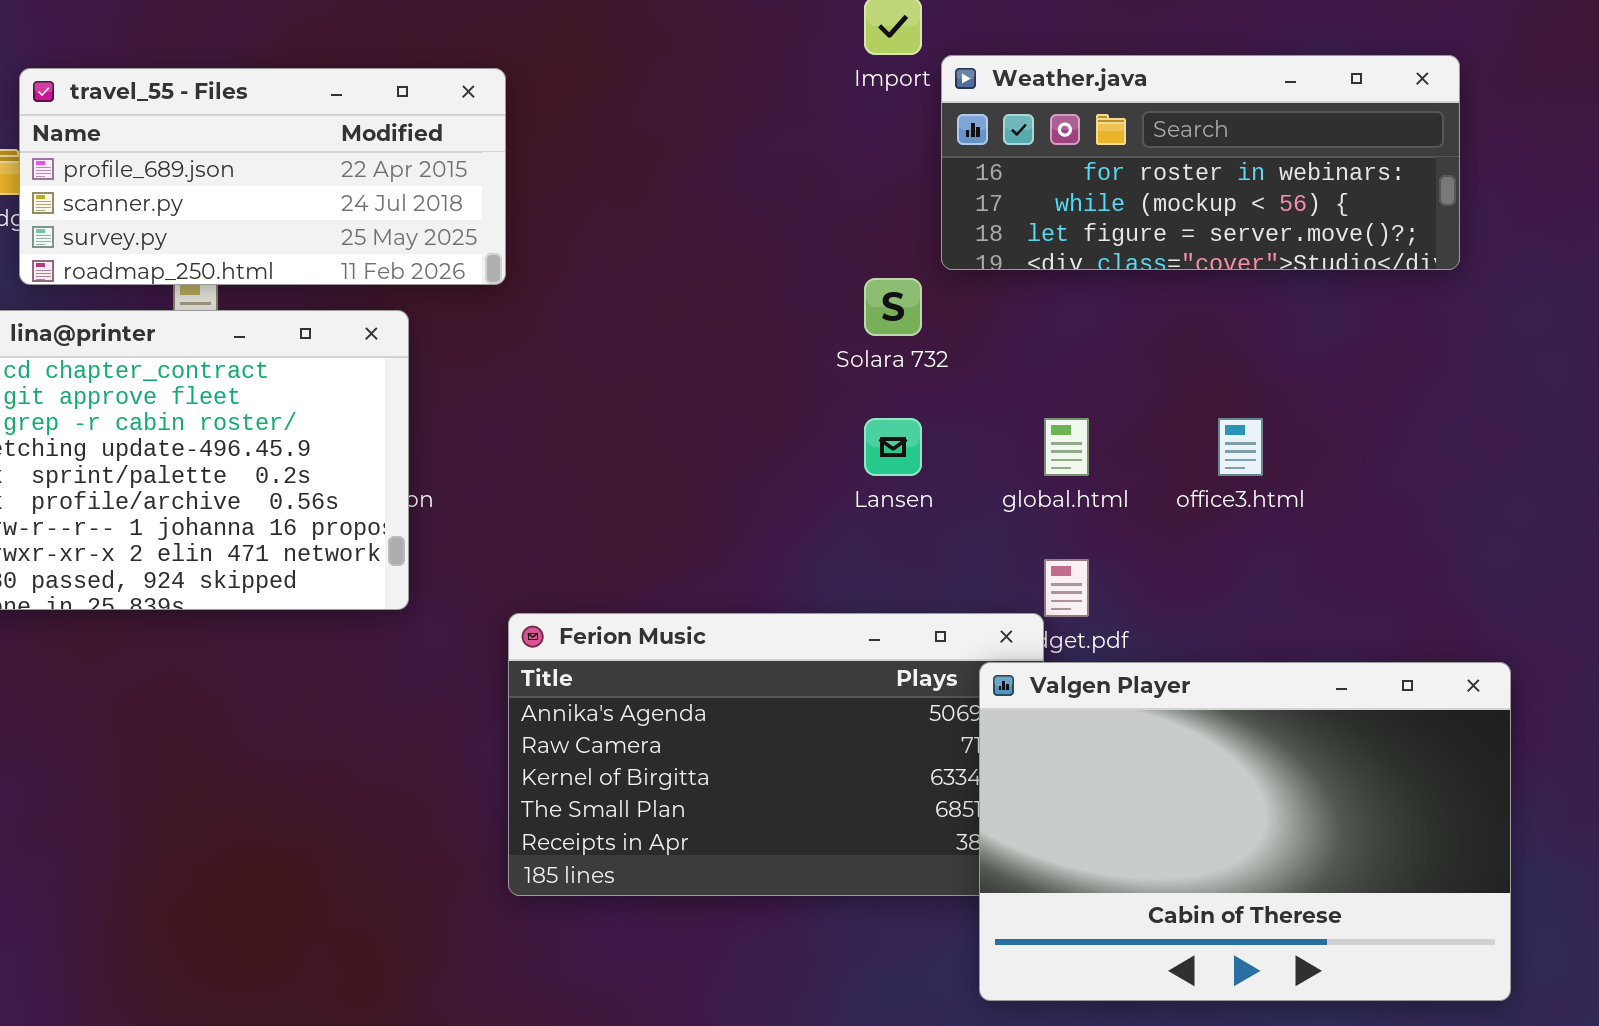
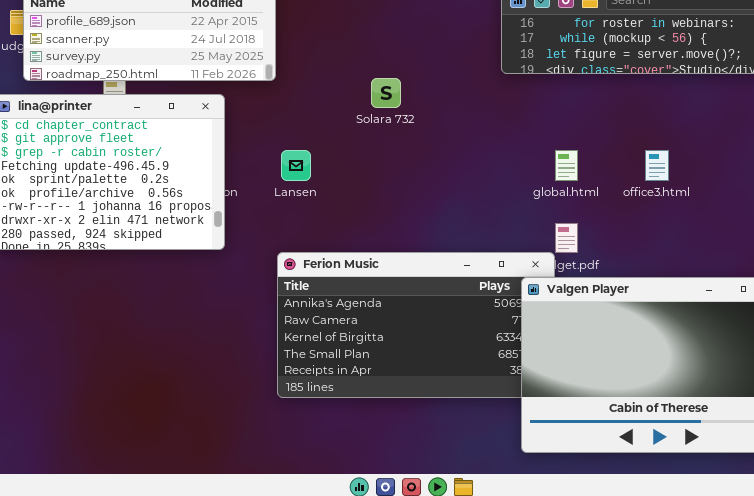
Solara 732: [864,278,922,336] -> [371,78,401,108], moved
Lansen: [864,418,922,476] -> [281,150,311,181], moved

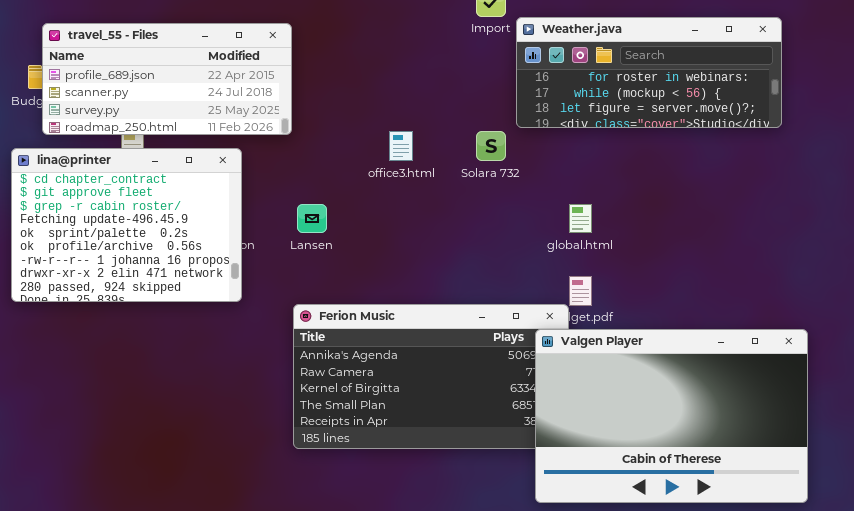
Solara 732: [371,78,401,108] -> [476,131,506,161], moved
office3.html: [645,150,669,181] -> [389,131,413,161], moved

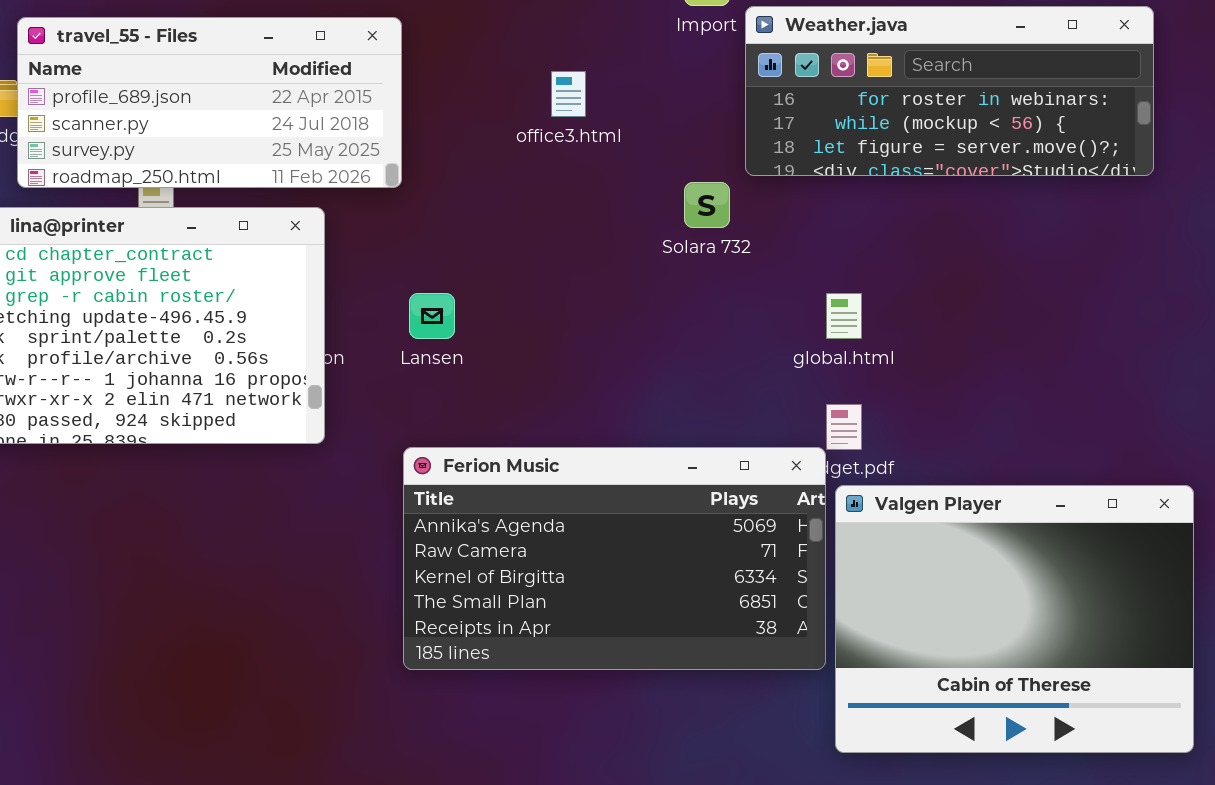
office3.html: [389,131,413,161] -> [551,71,586,117], moved
Valgen Player: [535,329,808,503] -> [835,485,1194,753], resized

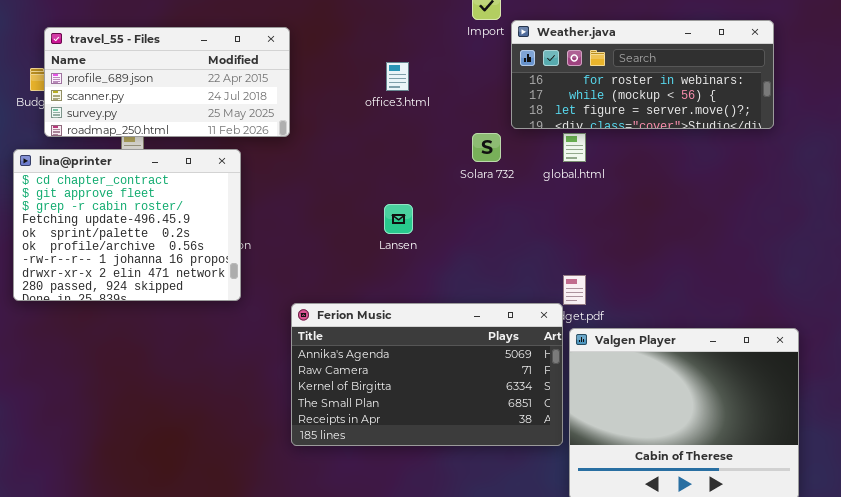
Lansen: [409,293,455,339] -> [384,204,413,234], moved
global.html: [826,293,862,339] -> [563,133,586,162], moved

